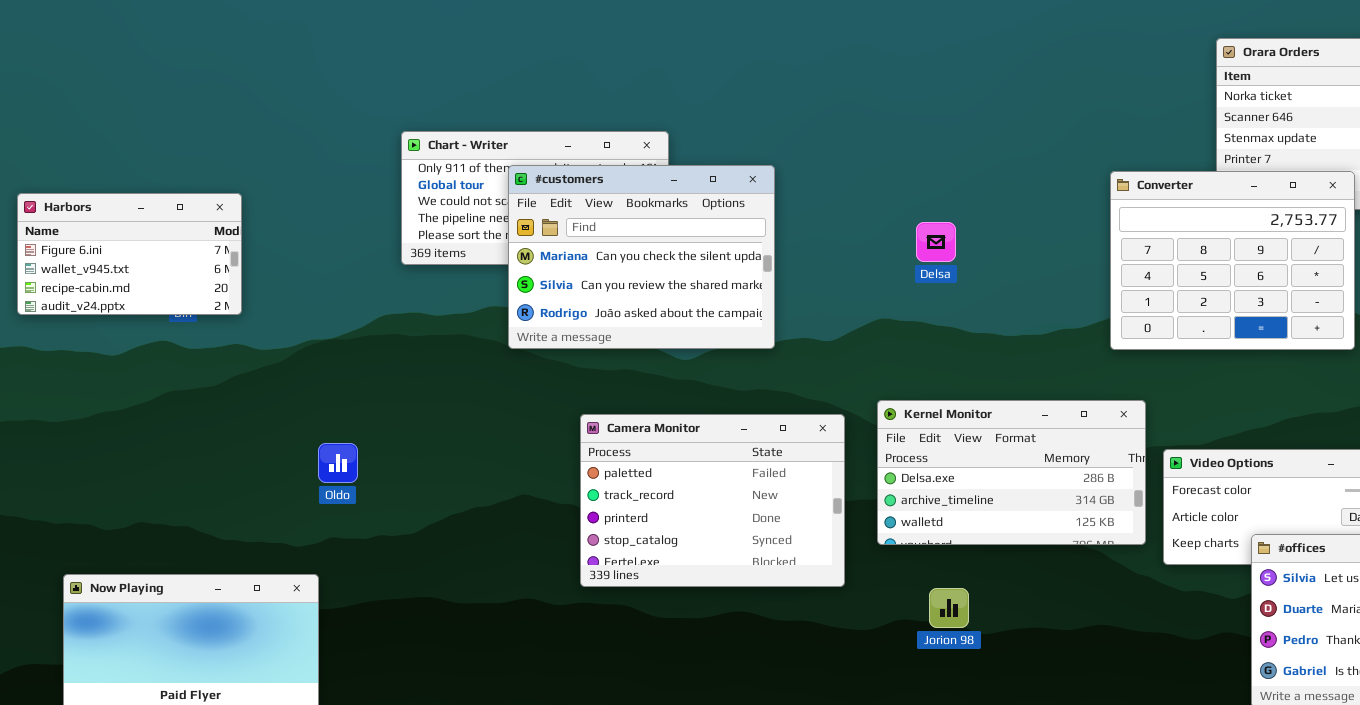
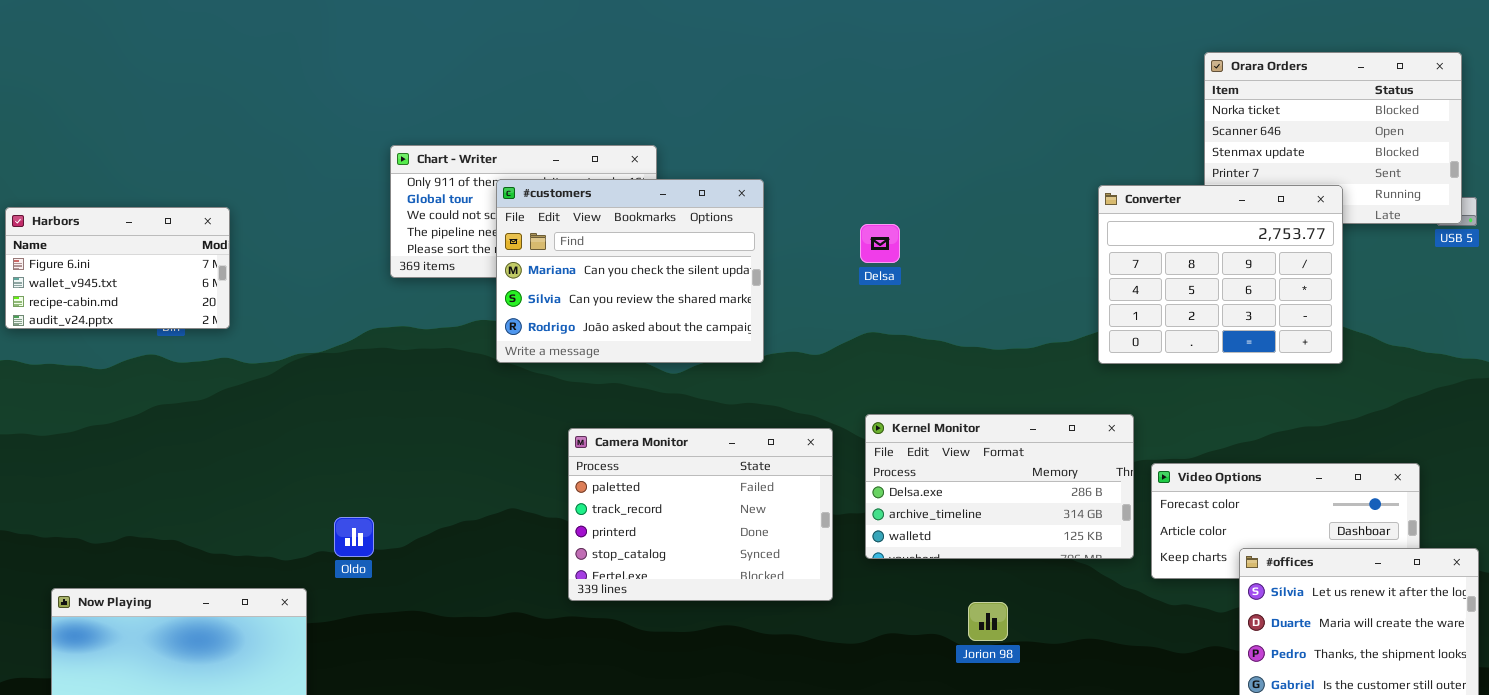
Delsa: [916,222,956,262] -> [860,224,900,263], moved
Oldo: [318,443,358,483] -> [334,517,374,557], moved
Jorion 98: [929,588,969,628] -> [968,602,1008,641], moved

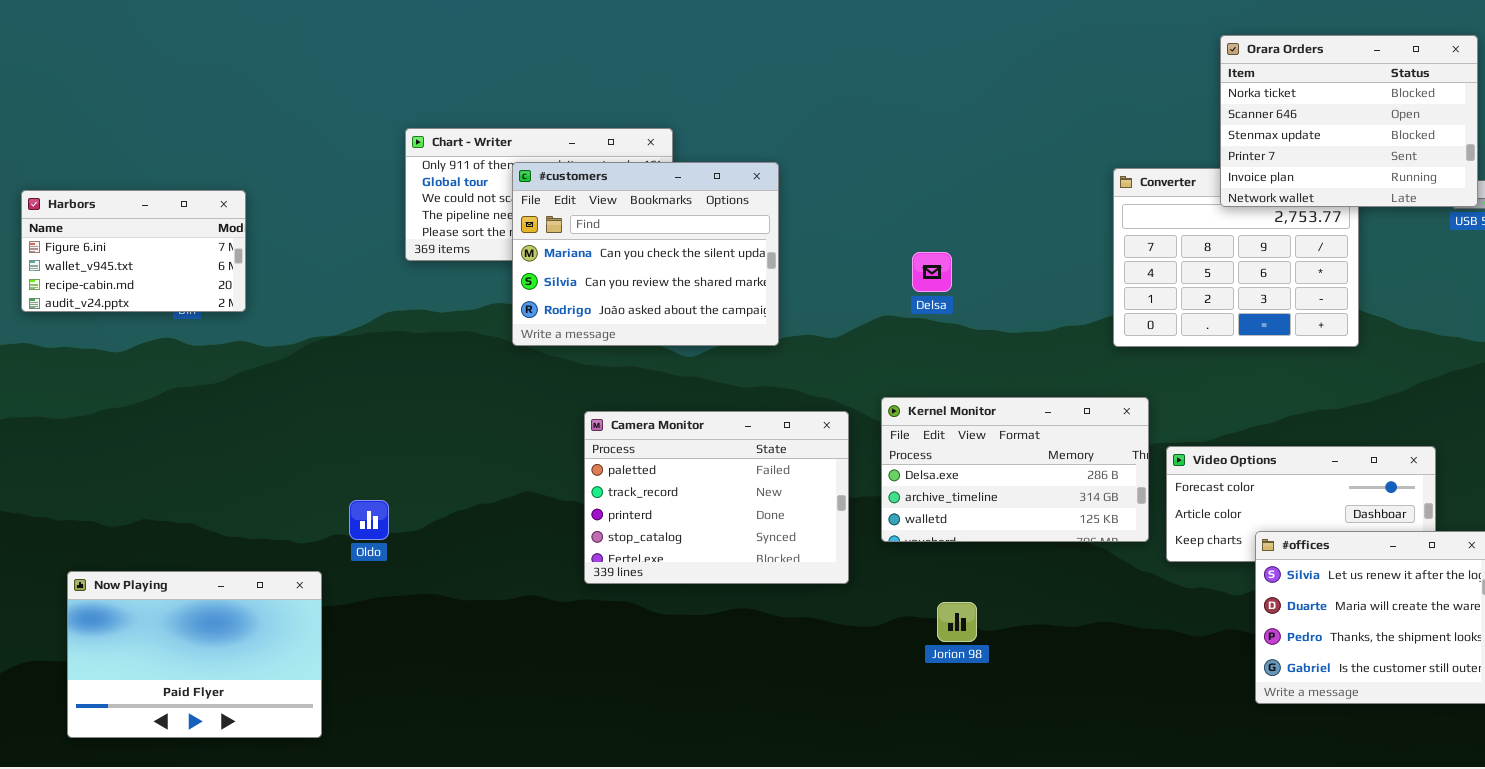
Orara Orders: [1204,52,1462,224] -> [1220,35,1478,207], raised
Delsa: [860,224,900,263] -> [912,252,952,292], moved
Jorion 98: [968,602,1008,641] -> [937,602,977,642], moved

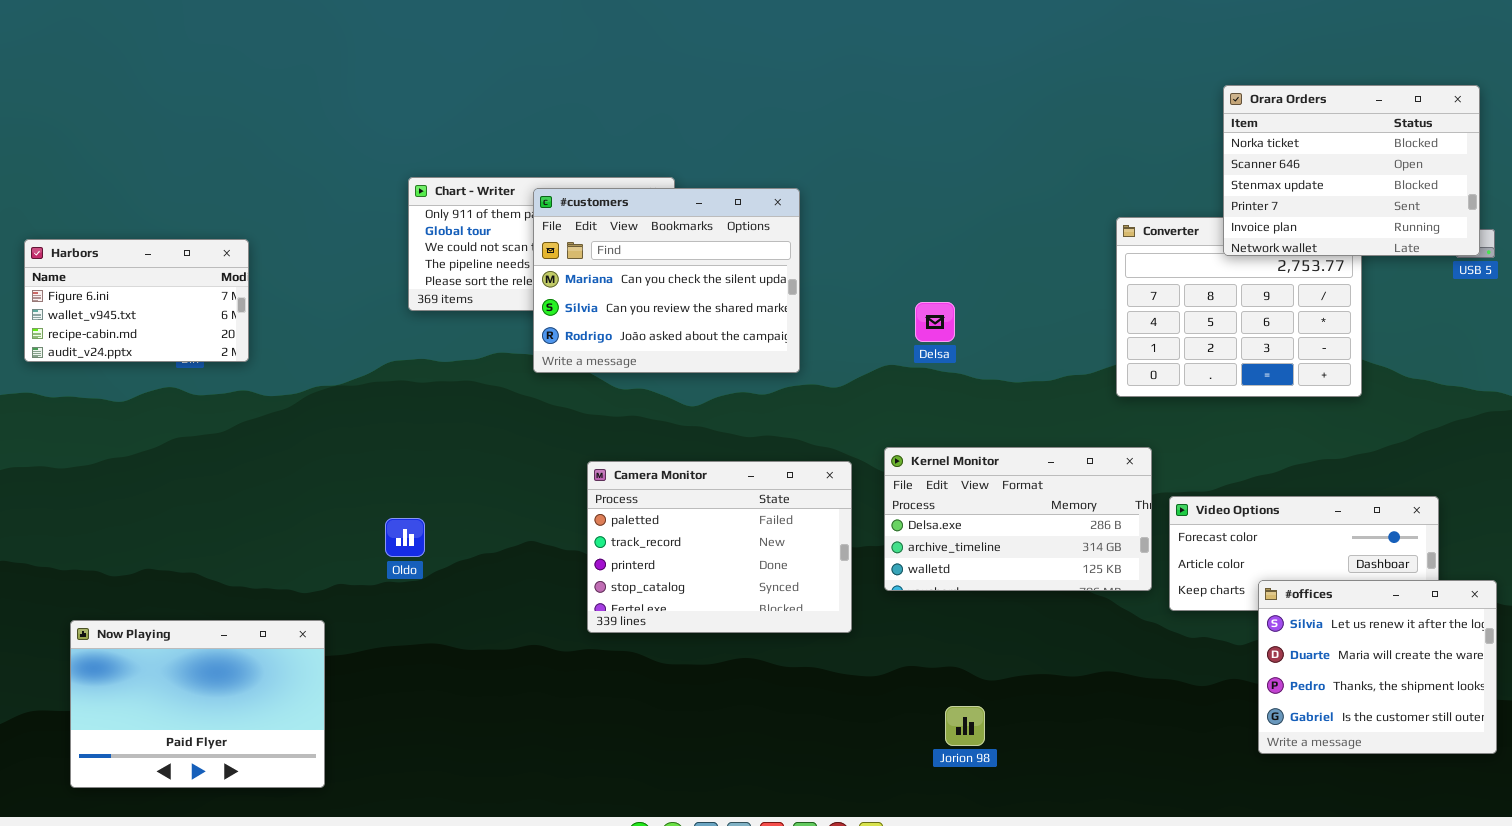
#customers: [512,162,779,346] -> [533,188,800,373], moved
Oldo: [349,500,389,540] -> [385,518,425,557], moved
Jorion 98: [937,602,977,642] -> [945,706,985,746], moved

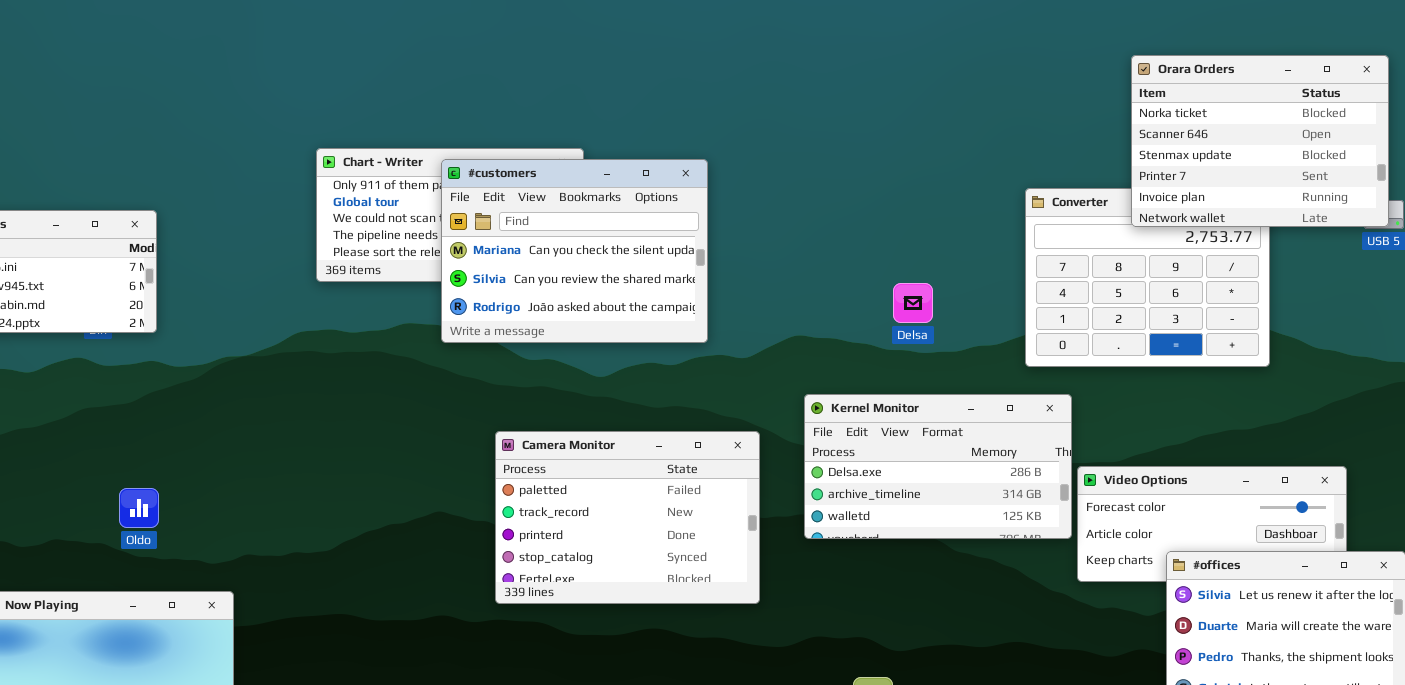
Delsa: [915,302,955,342] -> [893,283,933,323], moved
Kernel Monitor: [884,447,1152,591] -> [804,394,1072,539], moved
Oldo: [385,518,425,557] -> [119,488,159,528], moved

